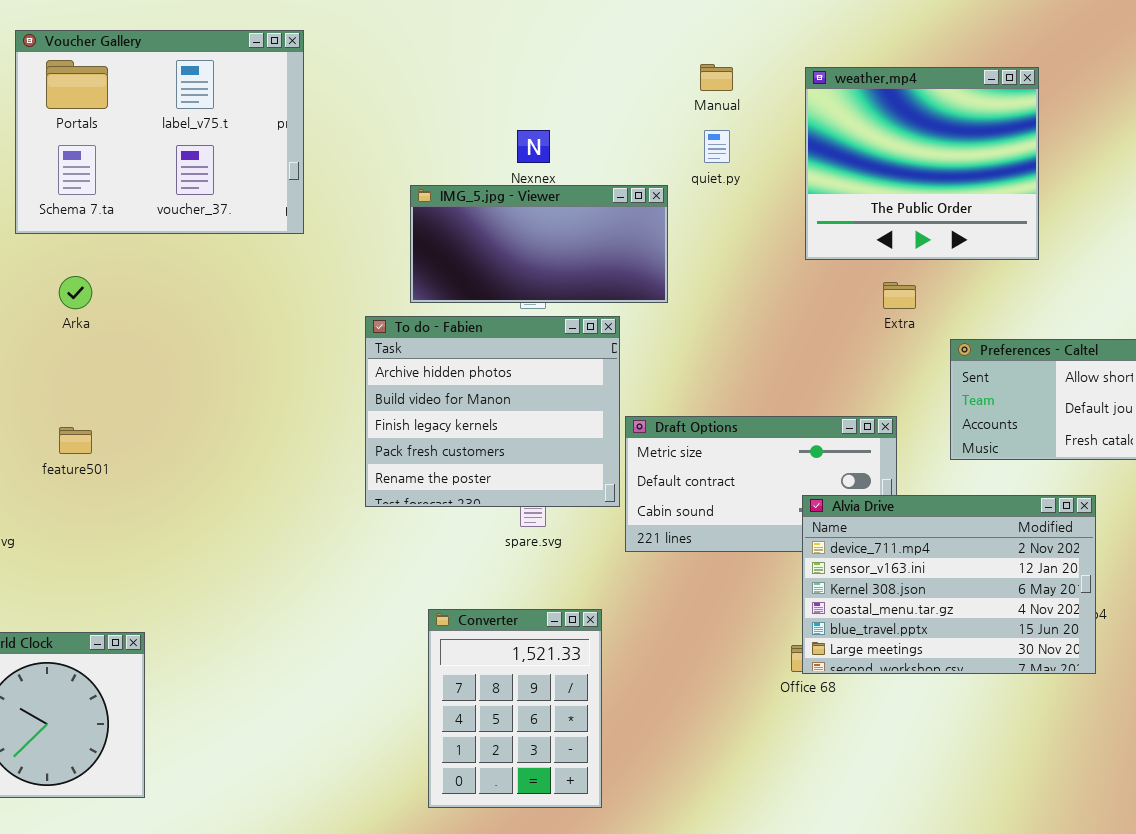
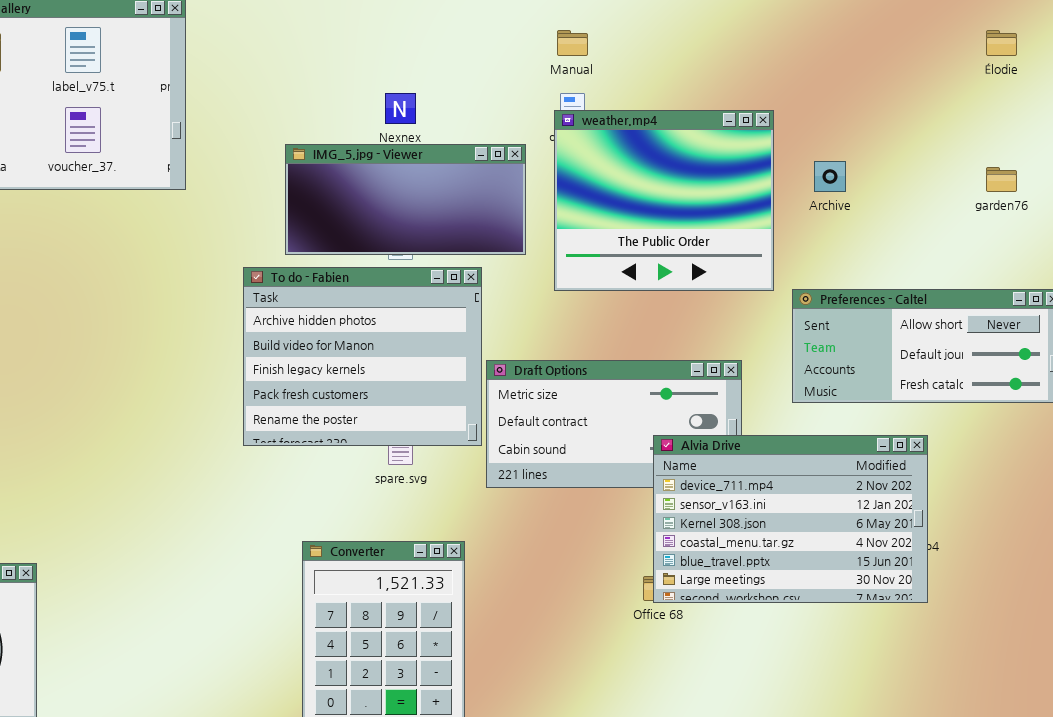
weather.mp4: [805,67,1039,260] -> [554,110,774,291], moved

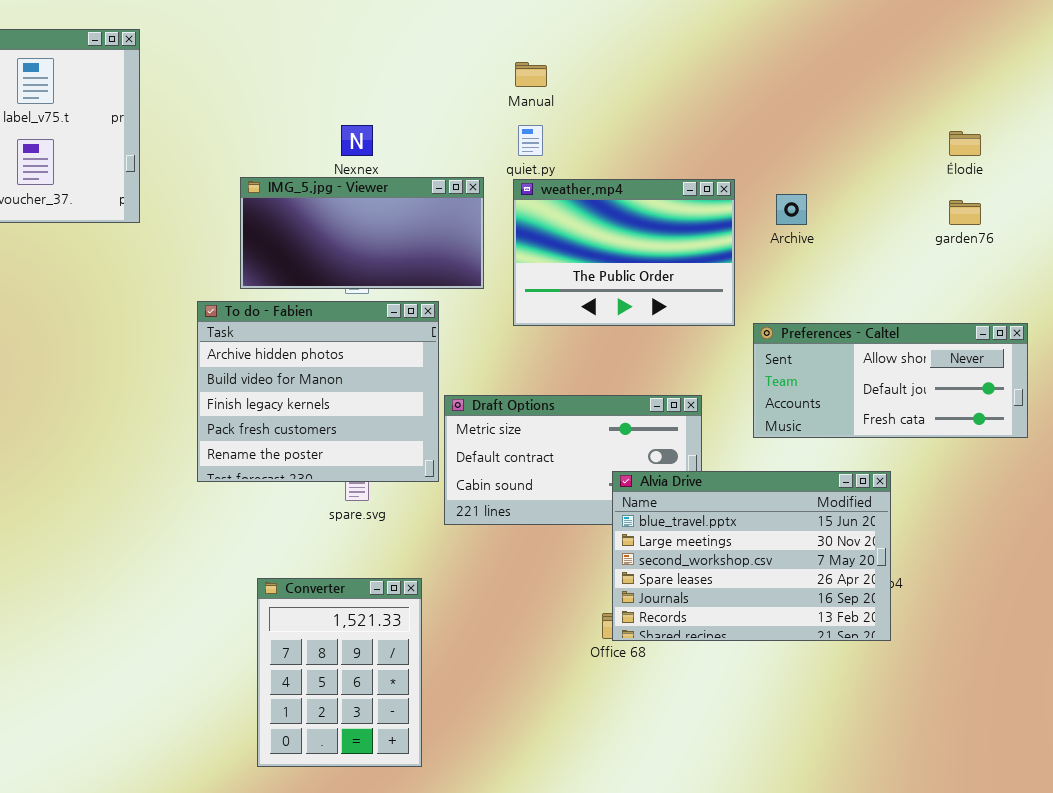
Élodie: [986,30,1017,56] -> [949,131,981,156], moved
weather.mp4: [554,110,774,291] -> [513,179,735,326], resized
Alvia Drive: [653,435,928,603] -> [612,471,891,641], scrolled down 4 rows

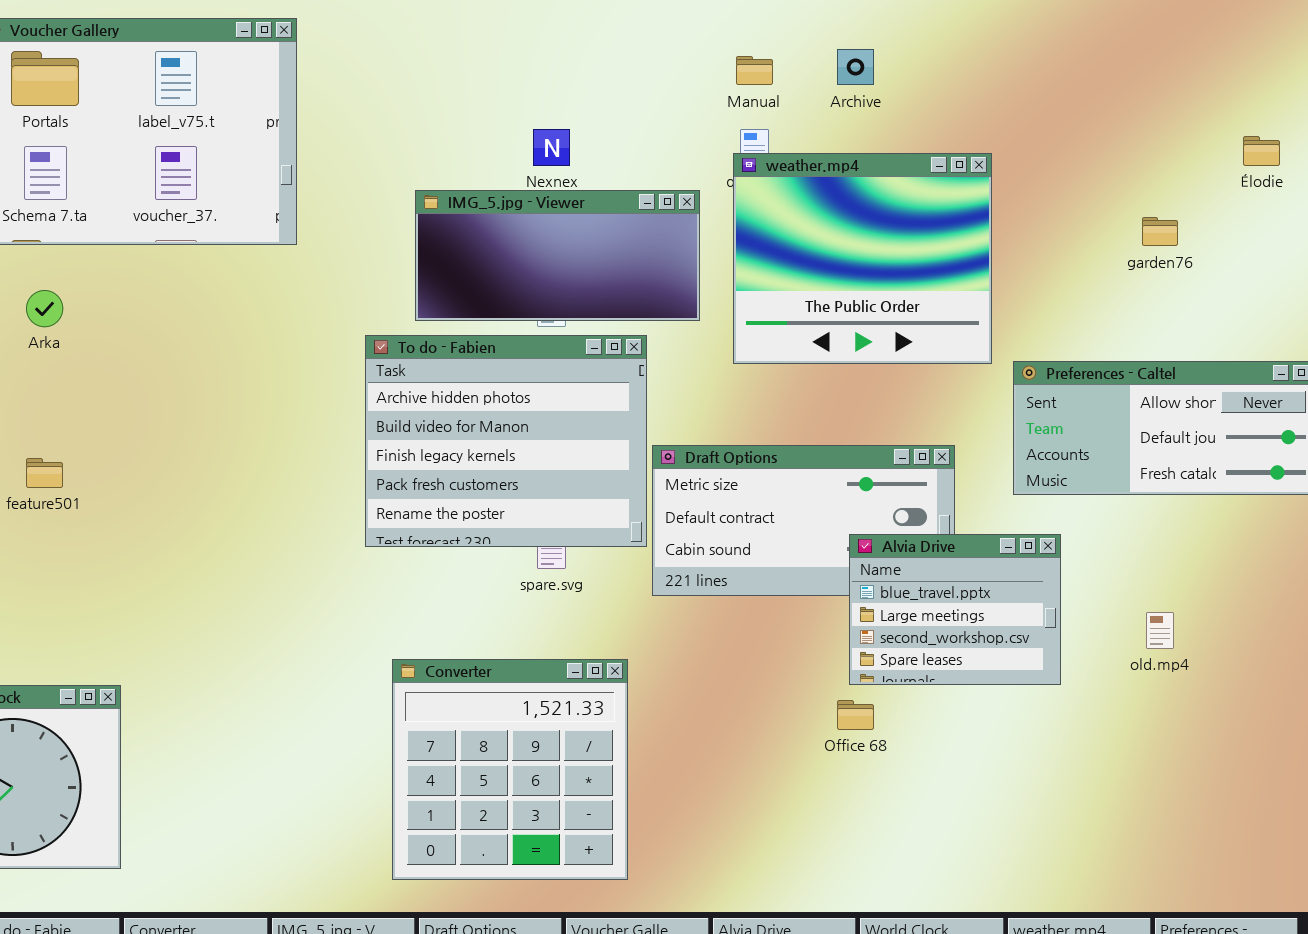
weather.mp4: [513,179,735,326] -> [733,153,992,364], resized
Archive: [776,194,807,225] -> [837,49,874,85], moved
garden76: [949,200,981,225] -> [1142,217,1178,246], moved
Alvia Drive: [612,471,891,641] -> [849,534,1061,685], resized
Converter: [257,578,422,767] -> [392,659,628,880], resized

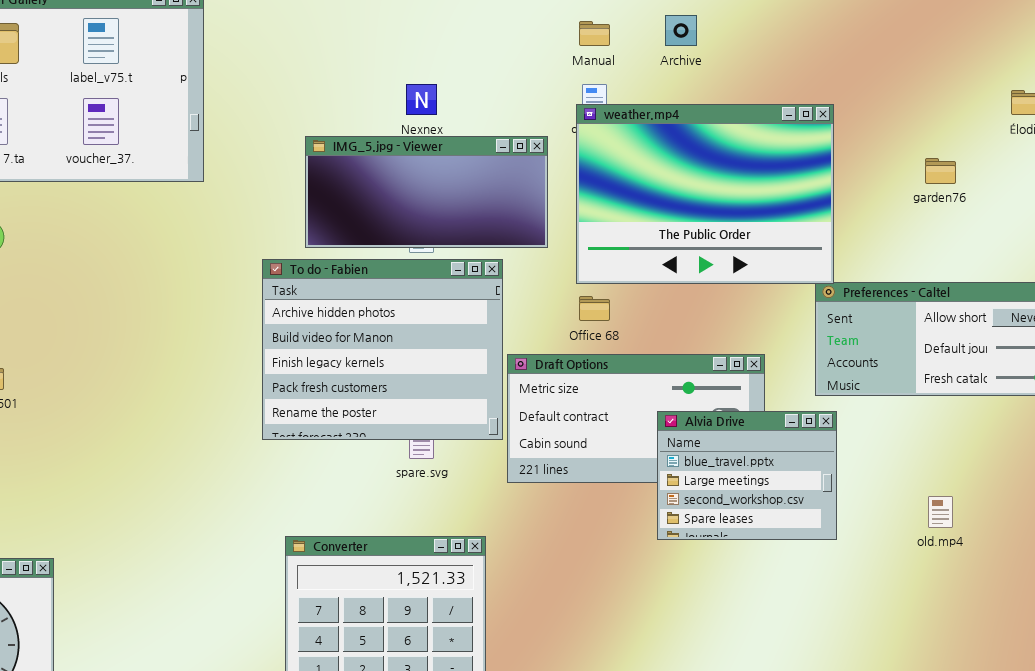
weather.mp4: [733,153,992,364] -> [576,104,834,284], resized
Alvia Drive: [849,534,1061,685] -> [657,411,837,540], moved
Office 68: [837,700,874,730] -> [579,296,610,321], moved

